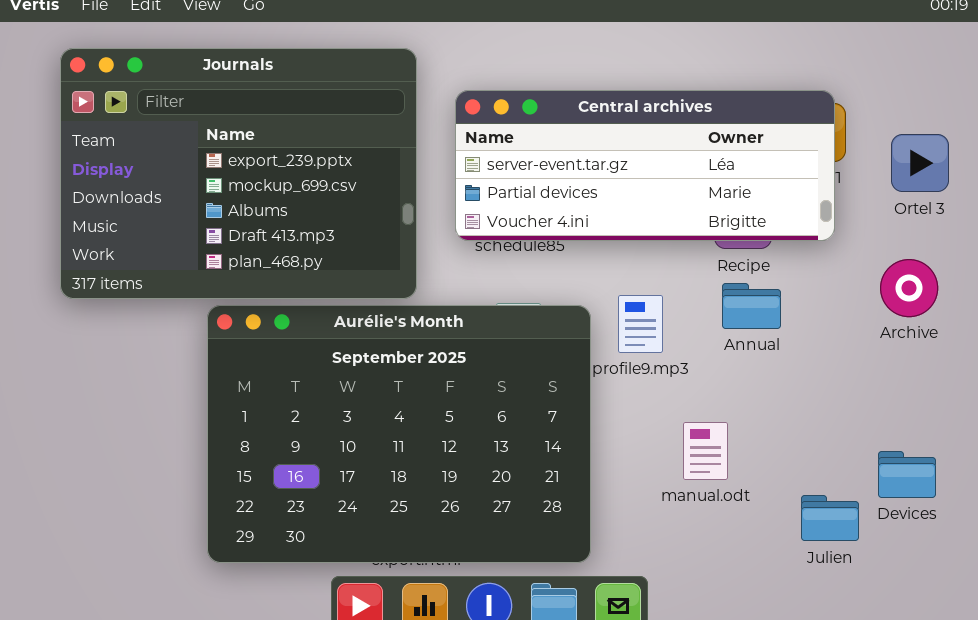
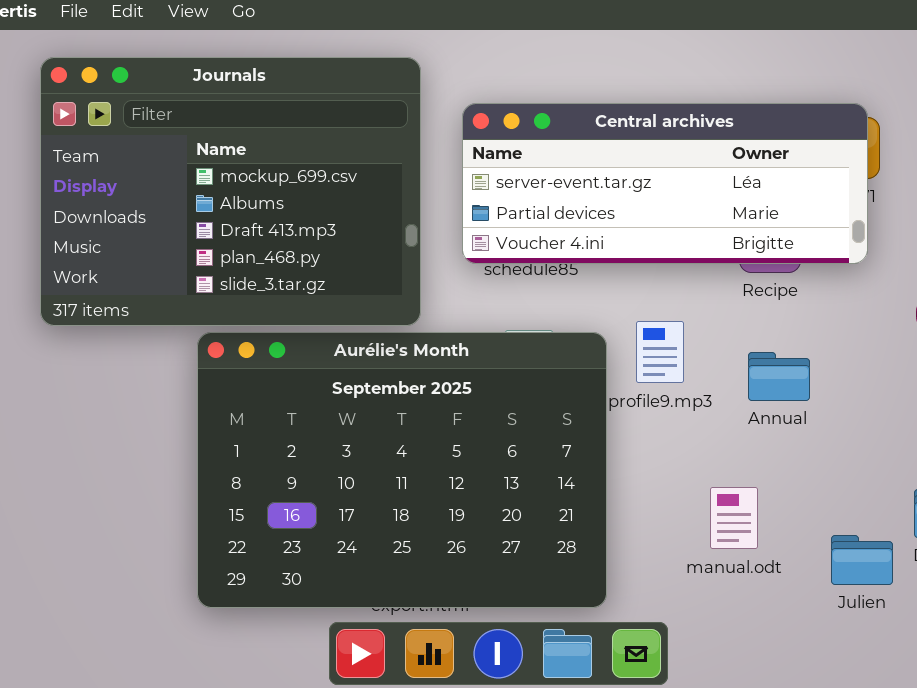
Journals: [60,48,417,299] -> [40,57,421,326], scrolled down 1 row
Annual: [722,283,781,329] -> [748,352,810,401], moved
manual.odt: [683,422,728,480] -> [710,487,758,549], moved

